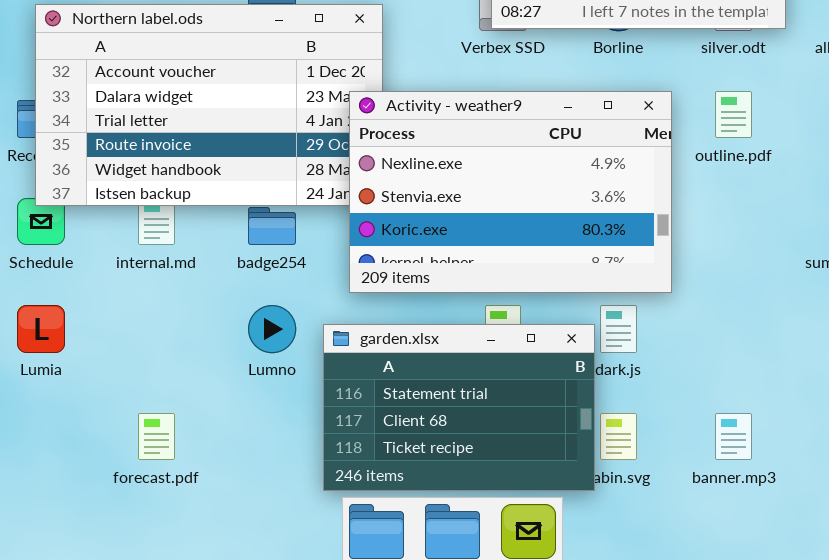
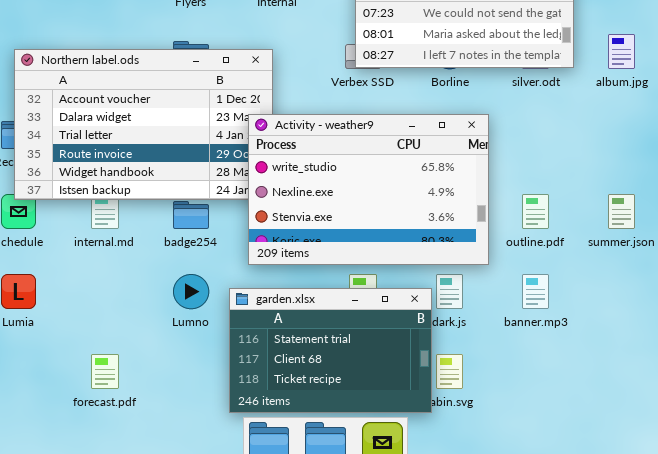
Activity - weather9: [349,91,672,293] -> [248,114,489,265], scrolled up 1 row
outline.pdf: [715,91,752,138] -> [522,194,549,229], moved
banner.mp3: [715,413,752,460] -> [522,274,549,309], moved

